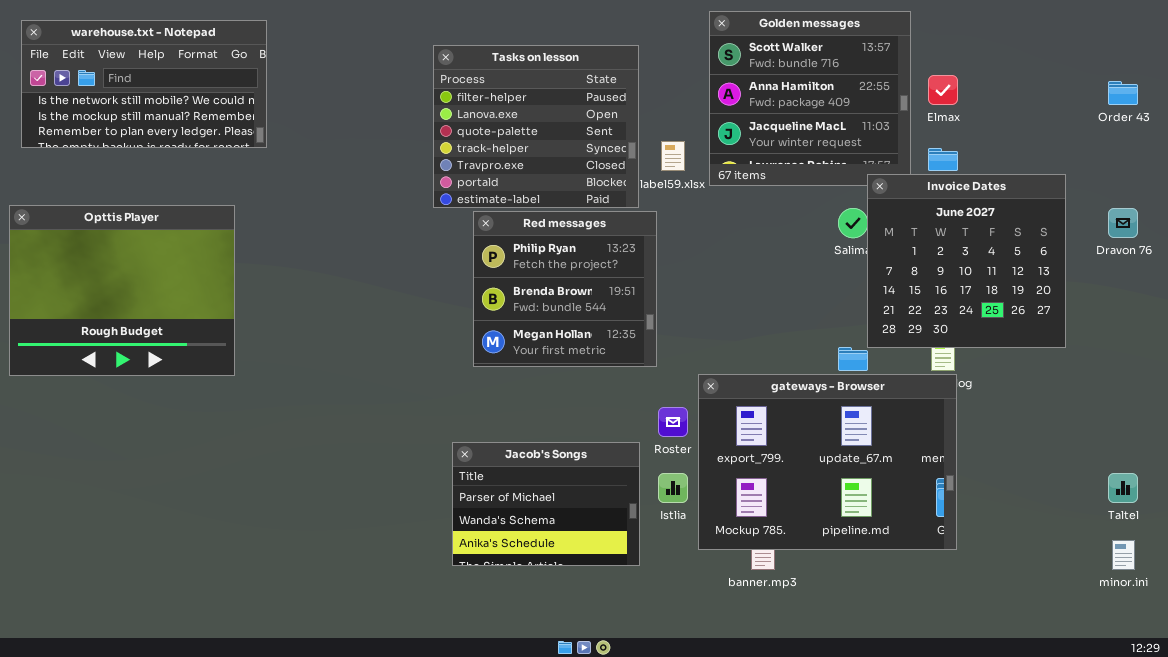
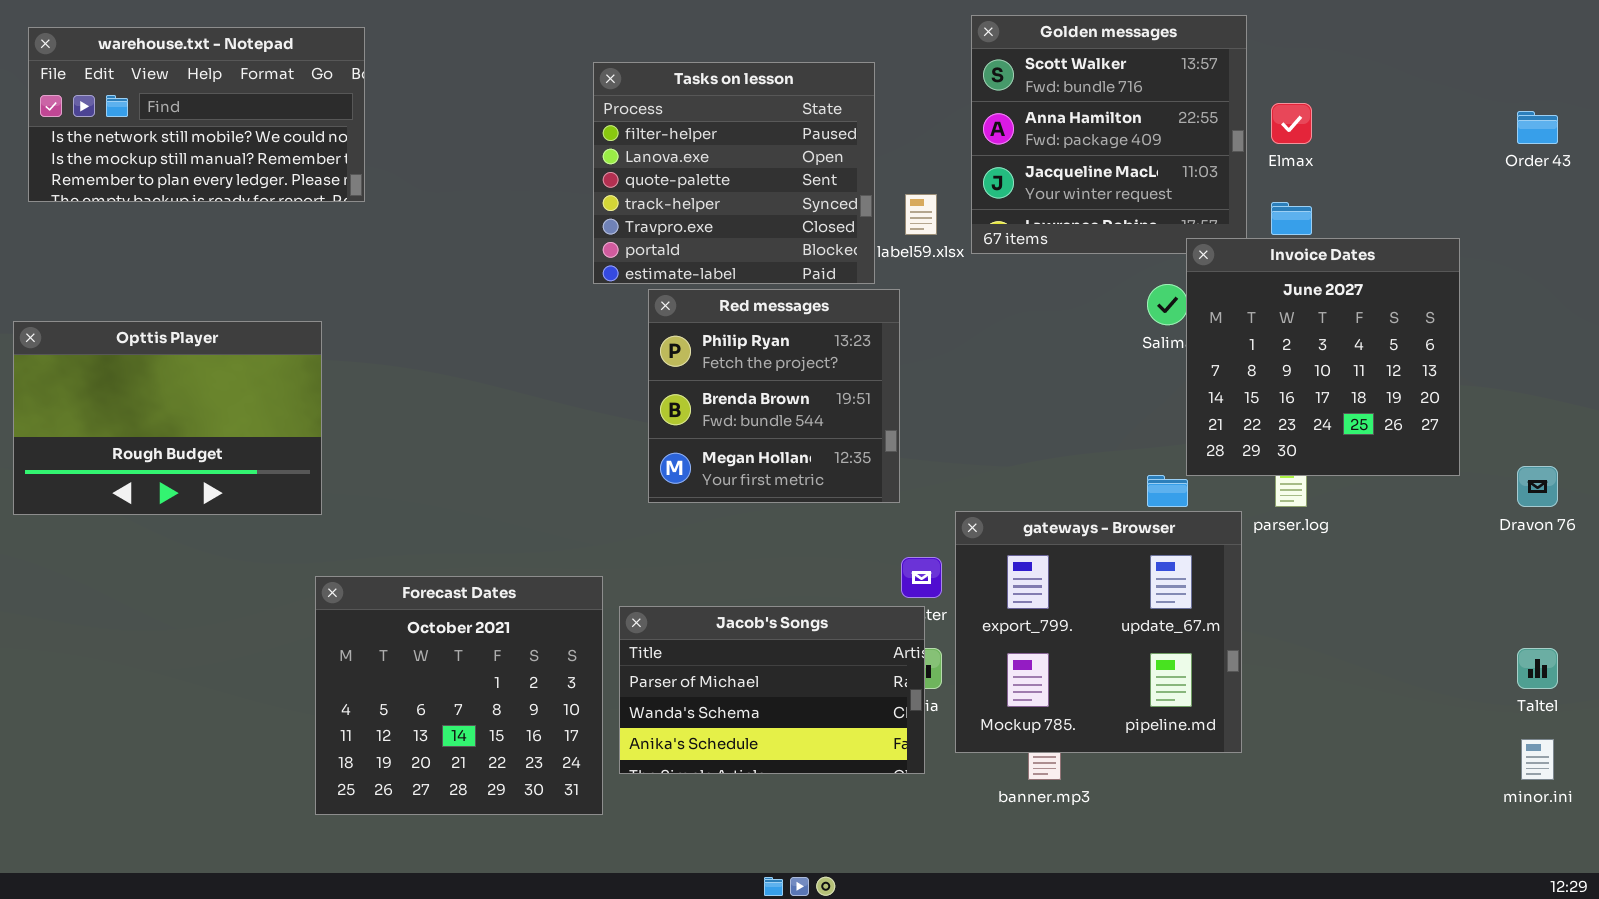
Opttis Player: [9,205,235,376] -> [13,321,322,515], resized
Dravon 76: [1108,208,1138,238] -> [1517,466,1558,507], moved
gateways - Browser: [698,374,957,550] -> [955,511,1242,753], resized
Forecast Dates: none -> [315,576,603,815], opened
Jacob's Songs: [452,442,640,566] -> [619,606,925,774], resized

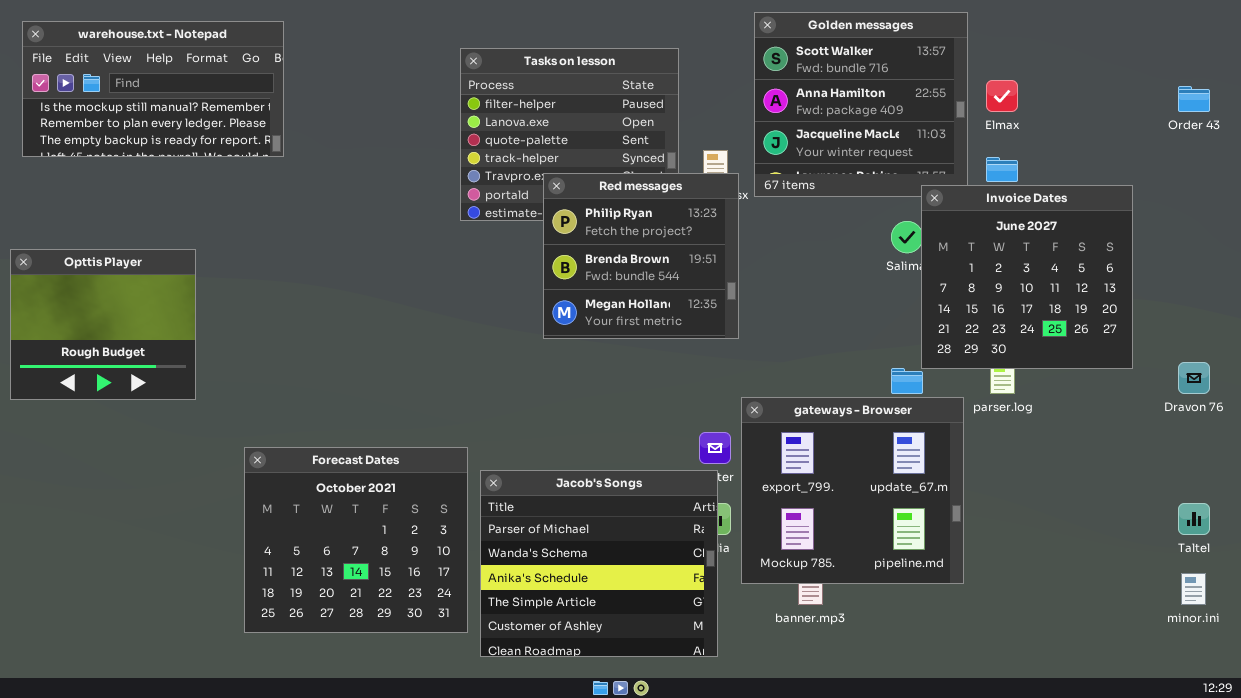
warehouse.txt - Notepad: [28,27,365,202] -> [22,21,284,157], scrolled down 1 row
Red messages: [648,289,900,503] -> [543,173,739,339], moved
Opttis Player: [13,321,322,515] -> [10,249,196,400], resized
Jacob's Songs: [619,606,925,774] -> [480,470,718,657], resized

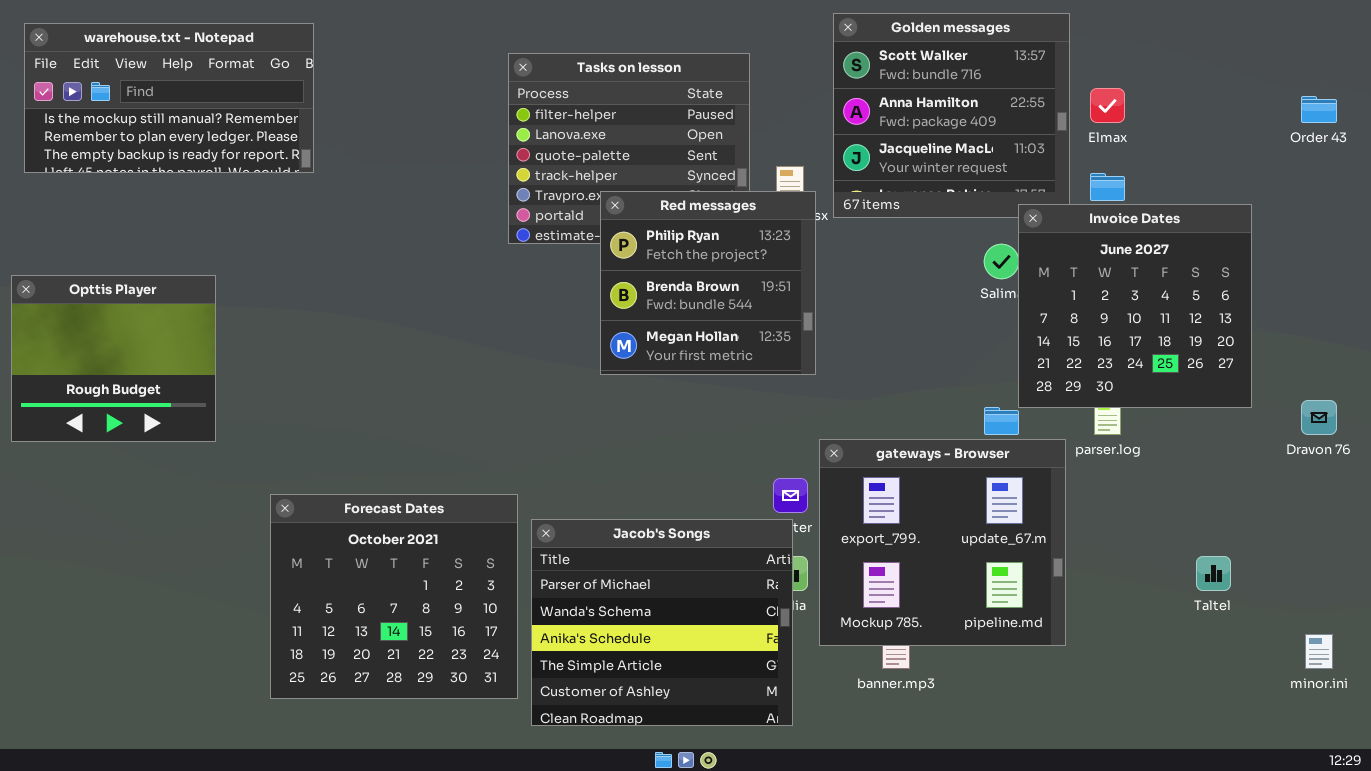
Taltel: [1178,503,1210,535] -> [1196,556,1231,591], moved

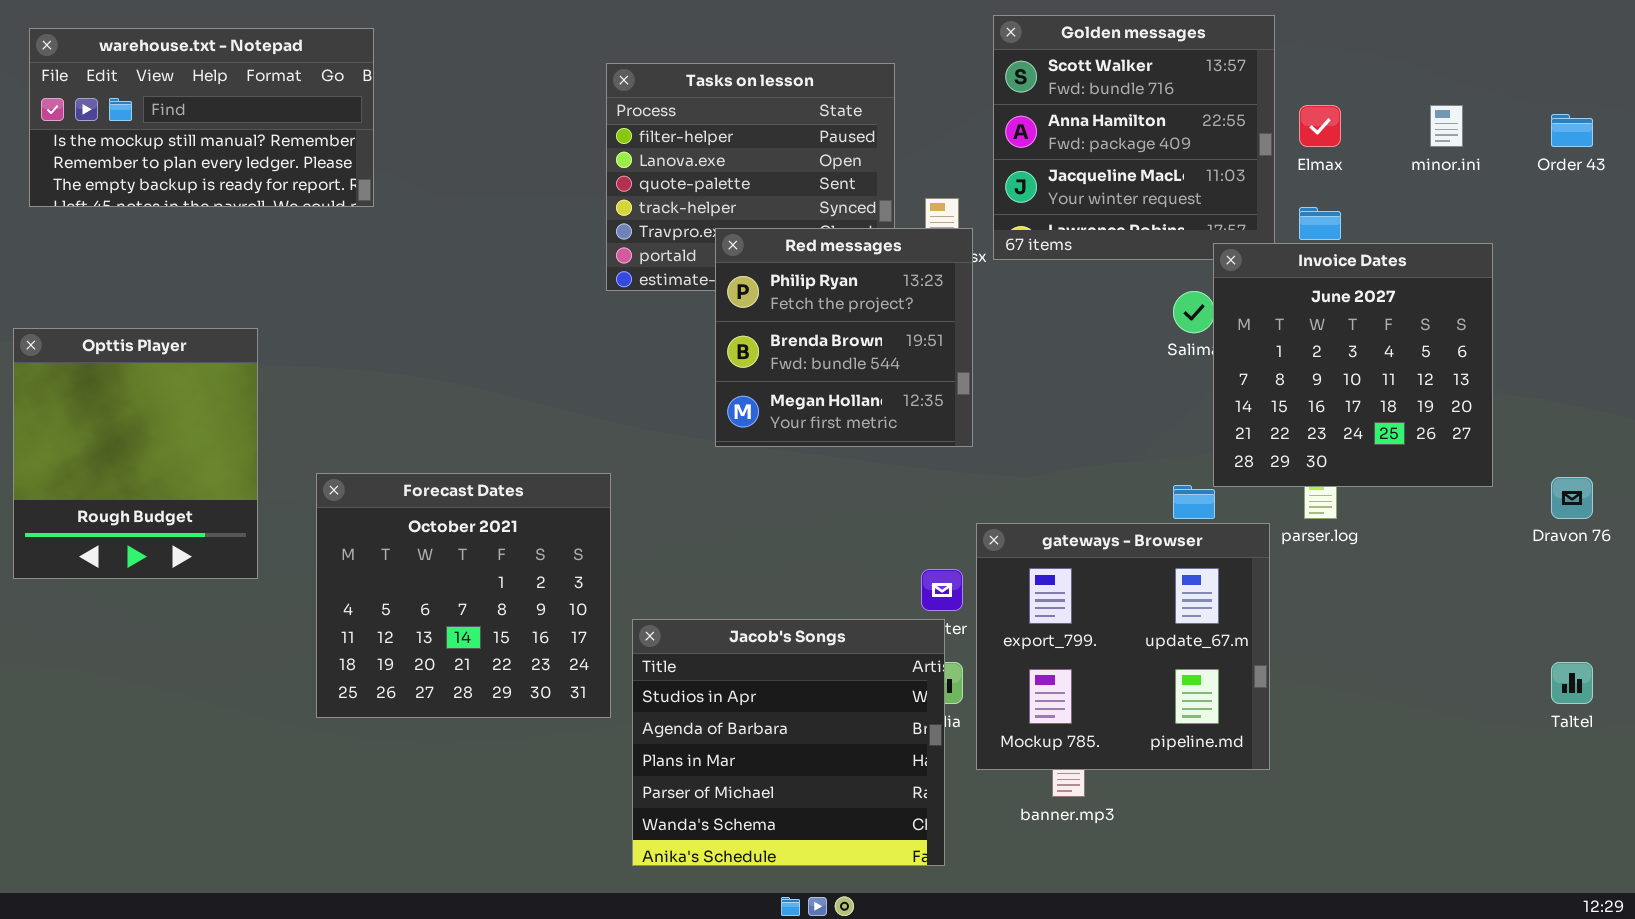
Opttis Player: [11,275,216,442] -> [13,328,258,579], resized
Forecast Dates: [270,494,518,699] -> [316,473,611,718], moved
Jacob's Songs: [531,519,793,726] -> [632,619,945,866], scrolled up 3 rows
Taltel: [1196,556,1231,591] -> [1551,662,1593,704], moved
minor.ini: [1305,634,1333,669] -> [1430,105,1463,147], moved

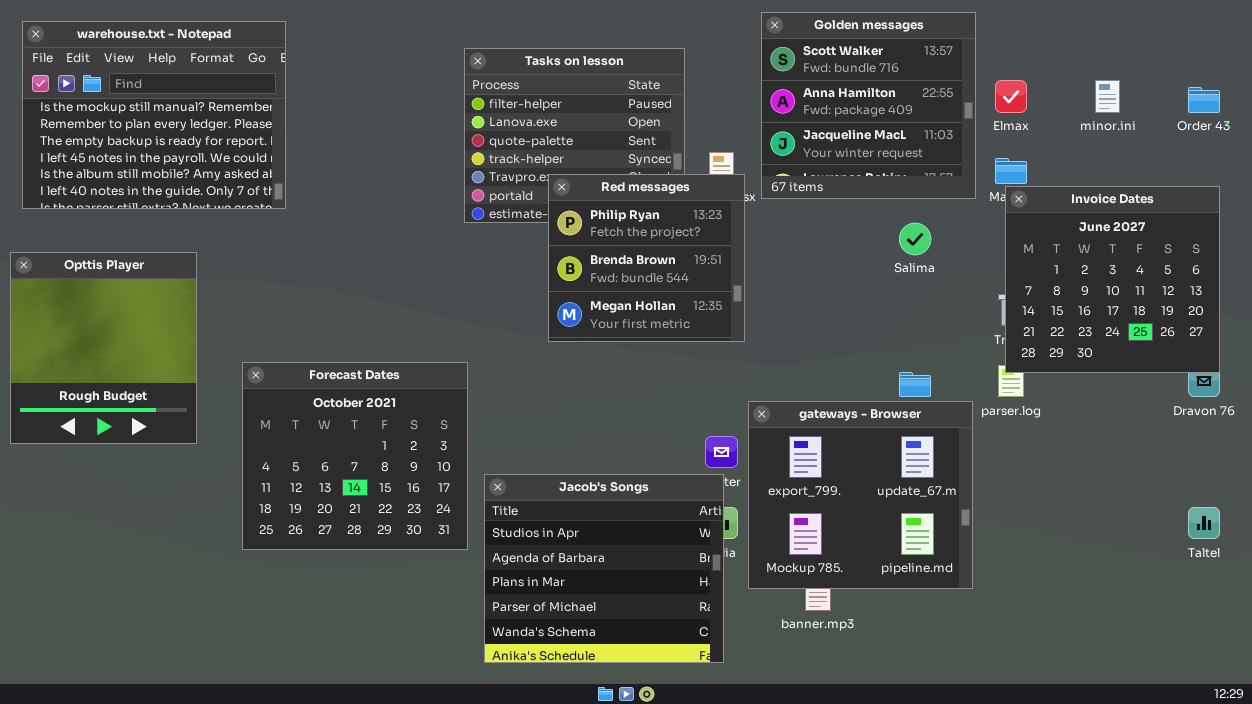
warehouse.txt - Notepad: [29,28,374,207] -> [22,21,286,209], resized
Invoice Dates: [1213,243,1493,487] -> [1005,186,1220,373], moved

